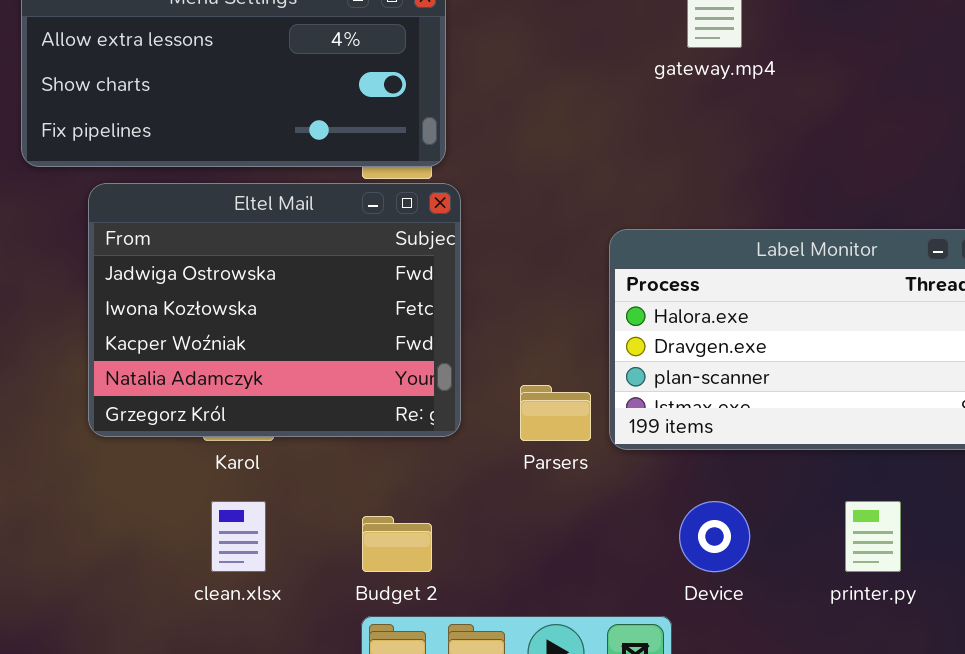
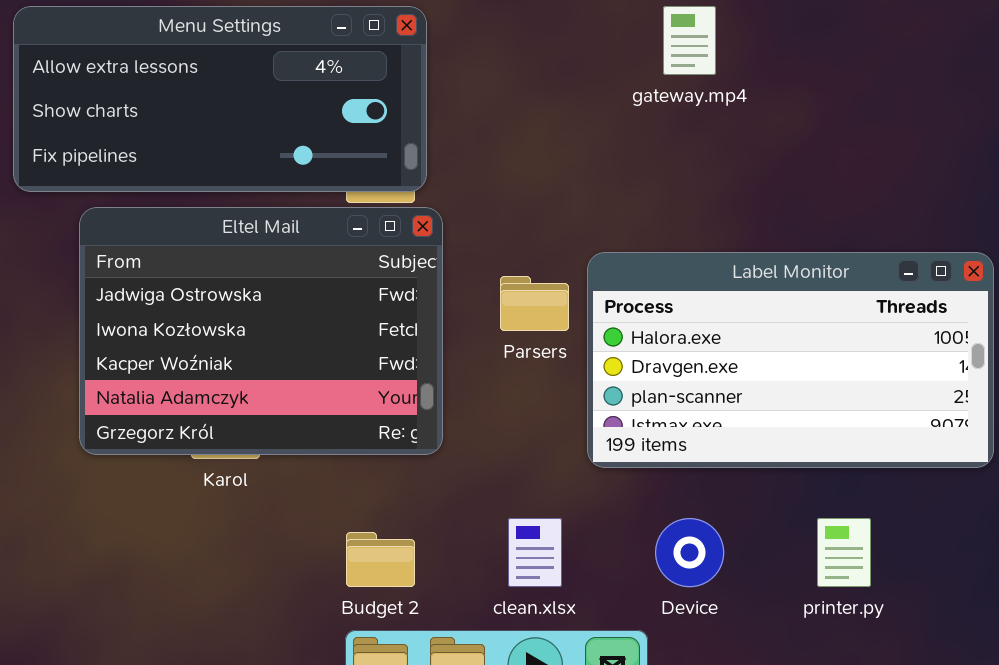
Parsers: [520,385,591,441] -> [500,276,569,331], moved
clean.xlsx: [211,501,266,572] -> [508,518,562,587], moved

